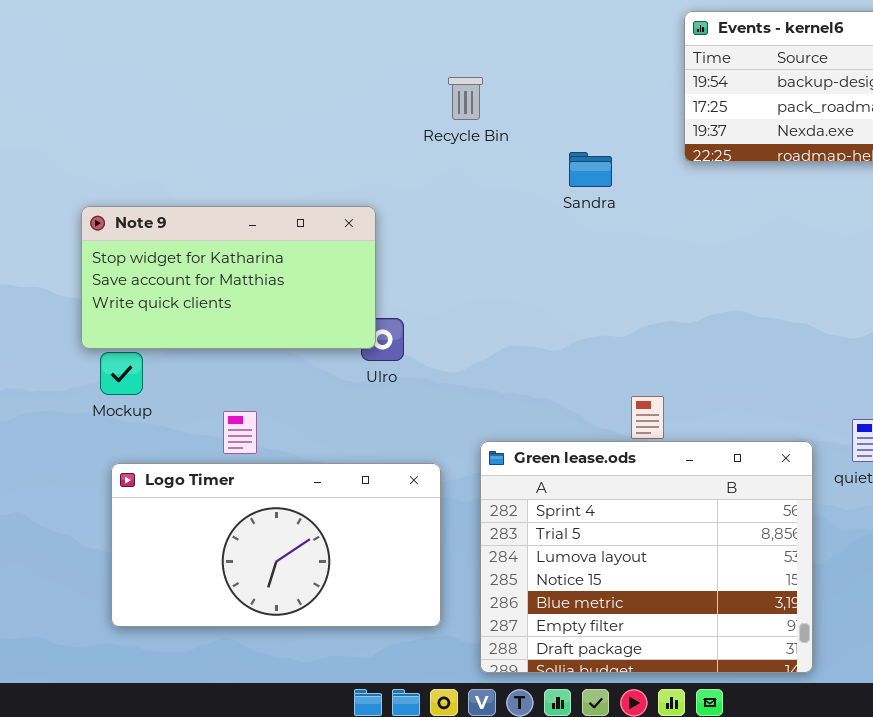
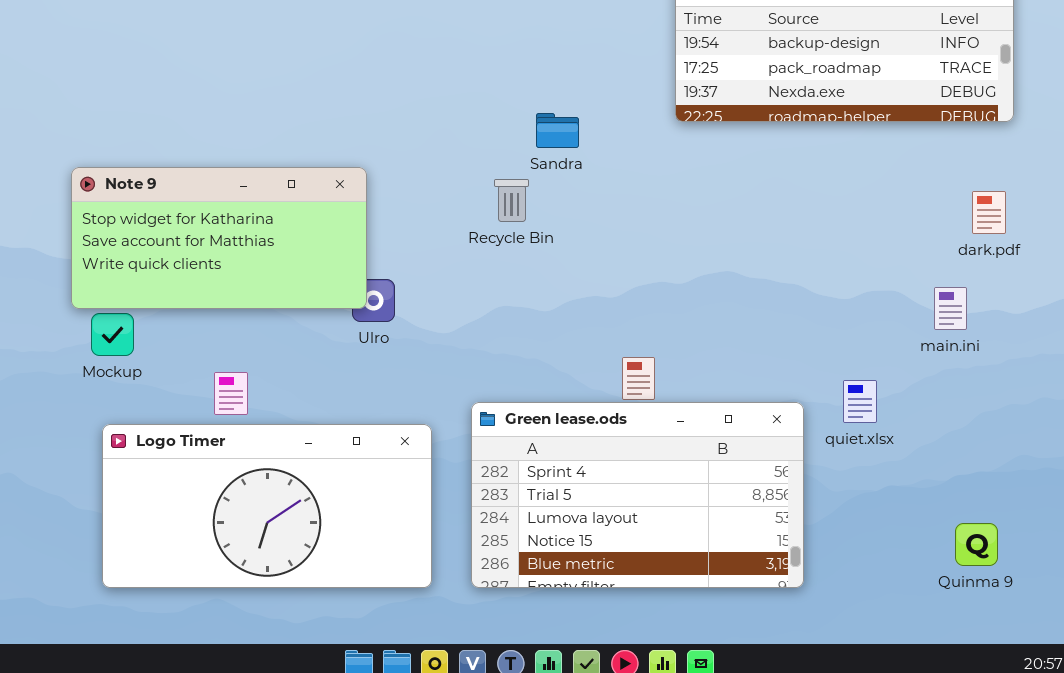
Recycle Bin: [448,77,483,120] -> [494,179,529,222], moved
Sandra: [569,152,612,187] -> [536,113,579,148], moved
Green lease.ods: [480,441,813,673] -> [471,402,804,588], resized

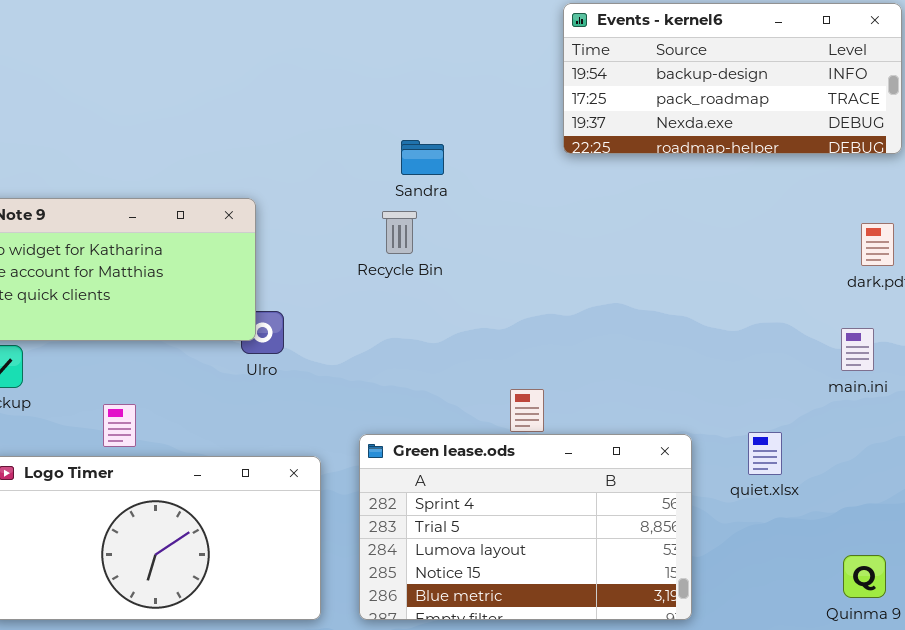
Sandra: [536,113,579,148] -> [401,140,444,175], moved
main.ini: [934,287,967,330] -> [841,328,874,371], moved
quiet.xlsx: [843,380,877,423] -> [748,432,782,475], moved

